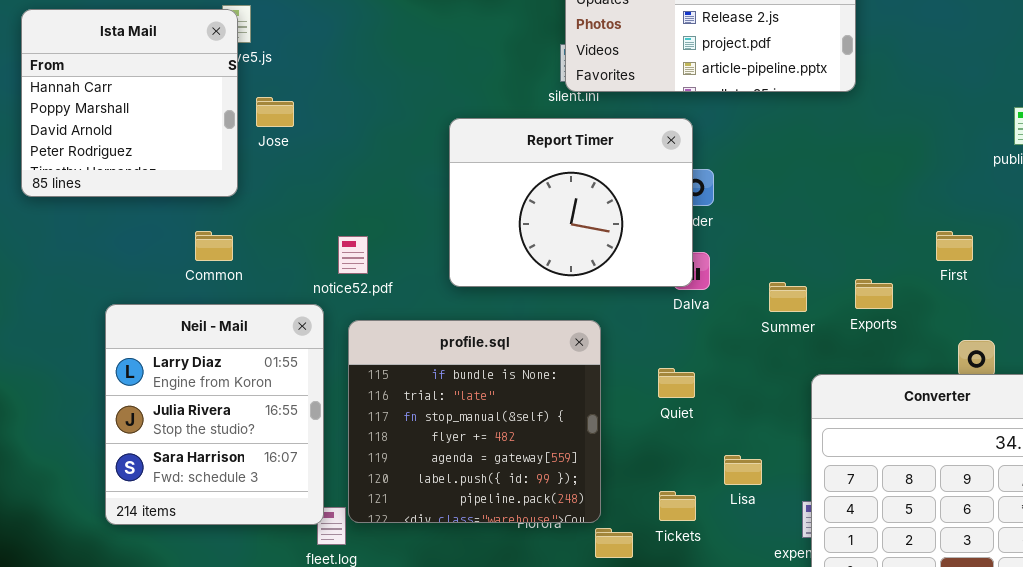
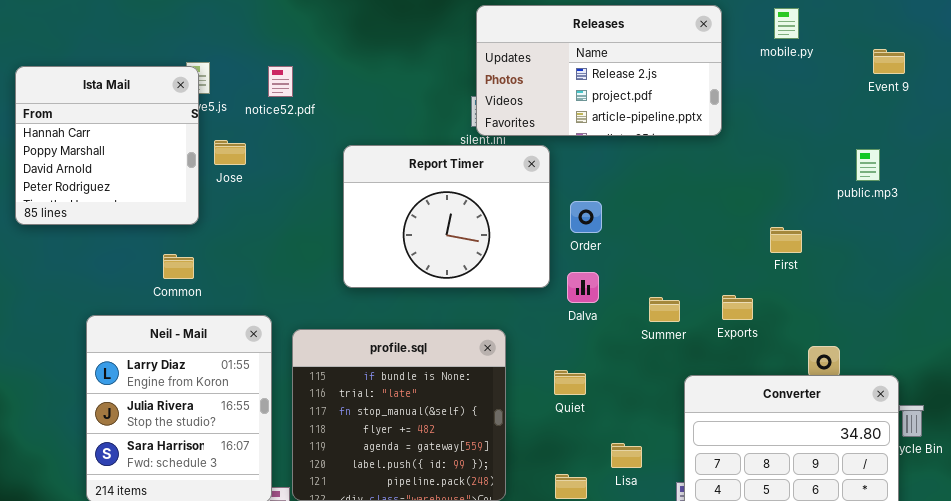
Report Timer: [449,118,693,287] -> [343,145,550,288], moved
First: [936,231,973,261] -> [770,227,802,253], moved
notice52.pdf: [338,236,368,274] -> [268,66,293,97], moved

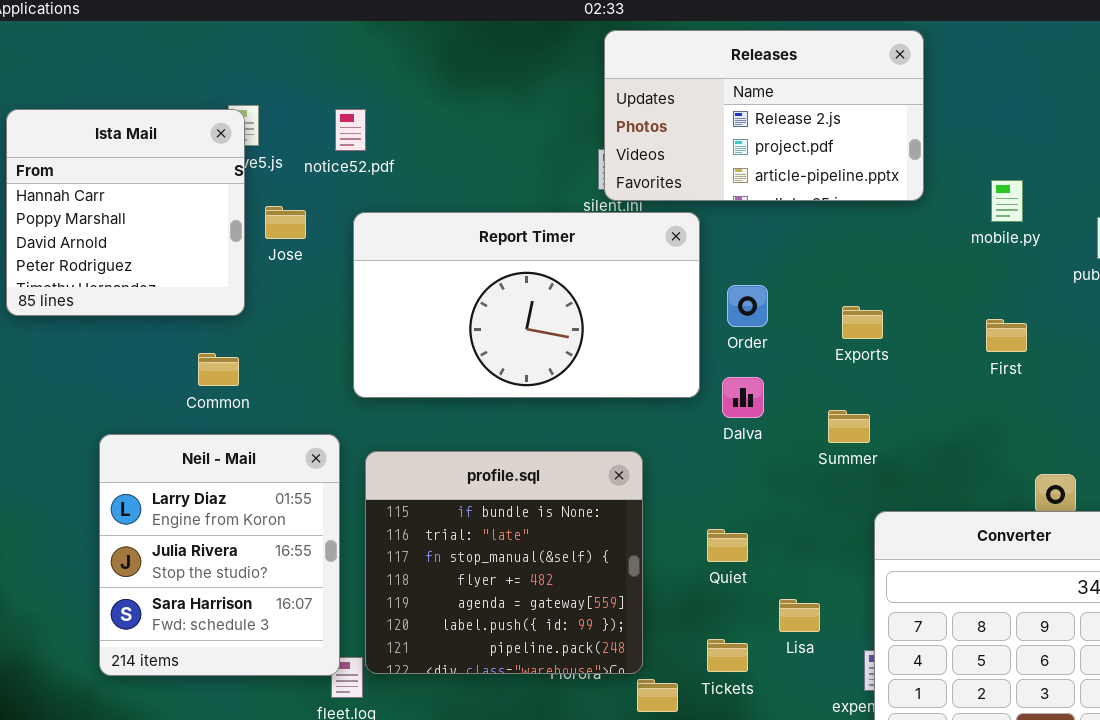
mobile.py: [774,8,799,39] -> [991,180,1023,222], moved
Report Timer: [343,145,550,288] -> [353,212,700,398], resized
Exports: [722,295,753,320] -> [842,306,883,339], moved
Quiet: [554,370,586,395] -> [707,529,748,562], moved

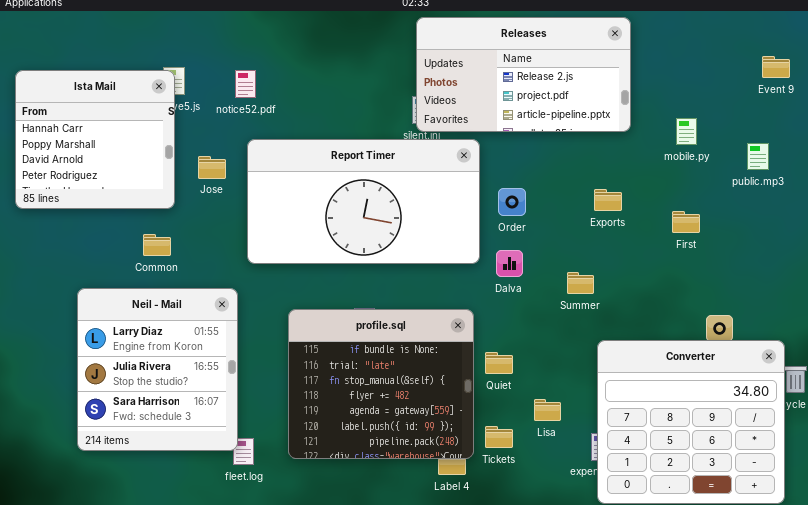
Jose: [265,206,306,239] -> [198,156,226,179], moved
Exports: [842,306,883,339] -> [594,189,622,211], moved
profile.sql: [365,451,643,674] -> [288,309,474,459], moved

